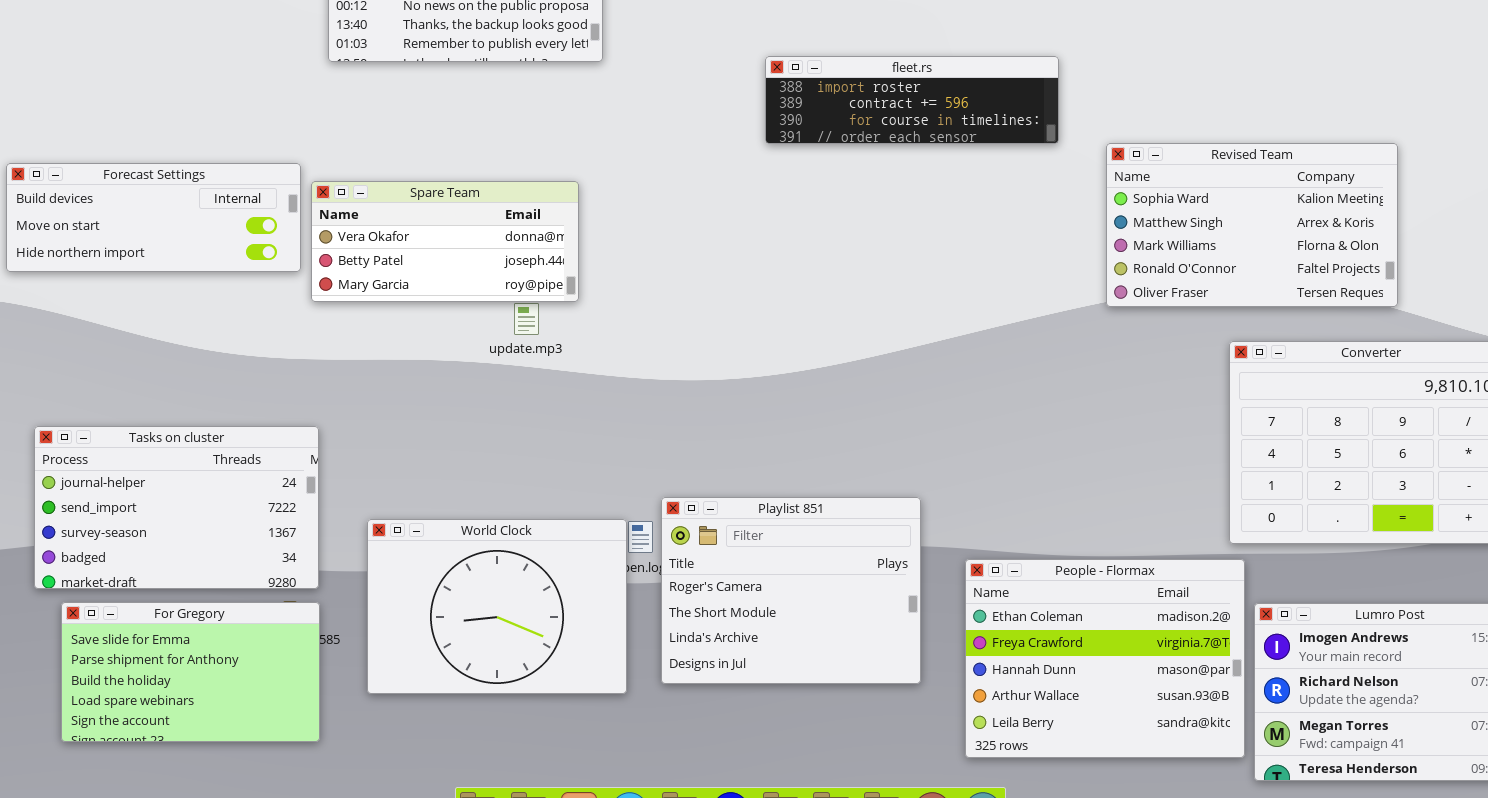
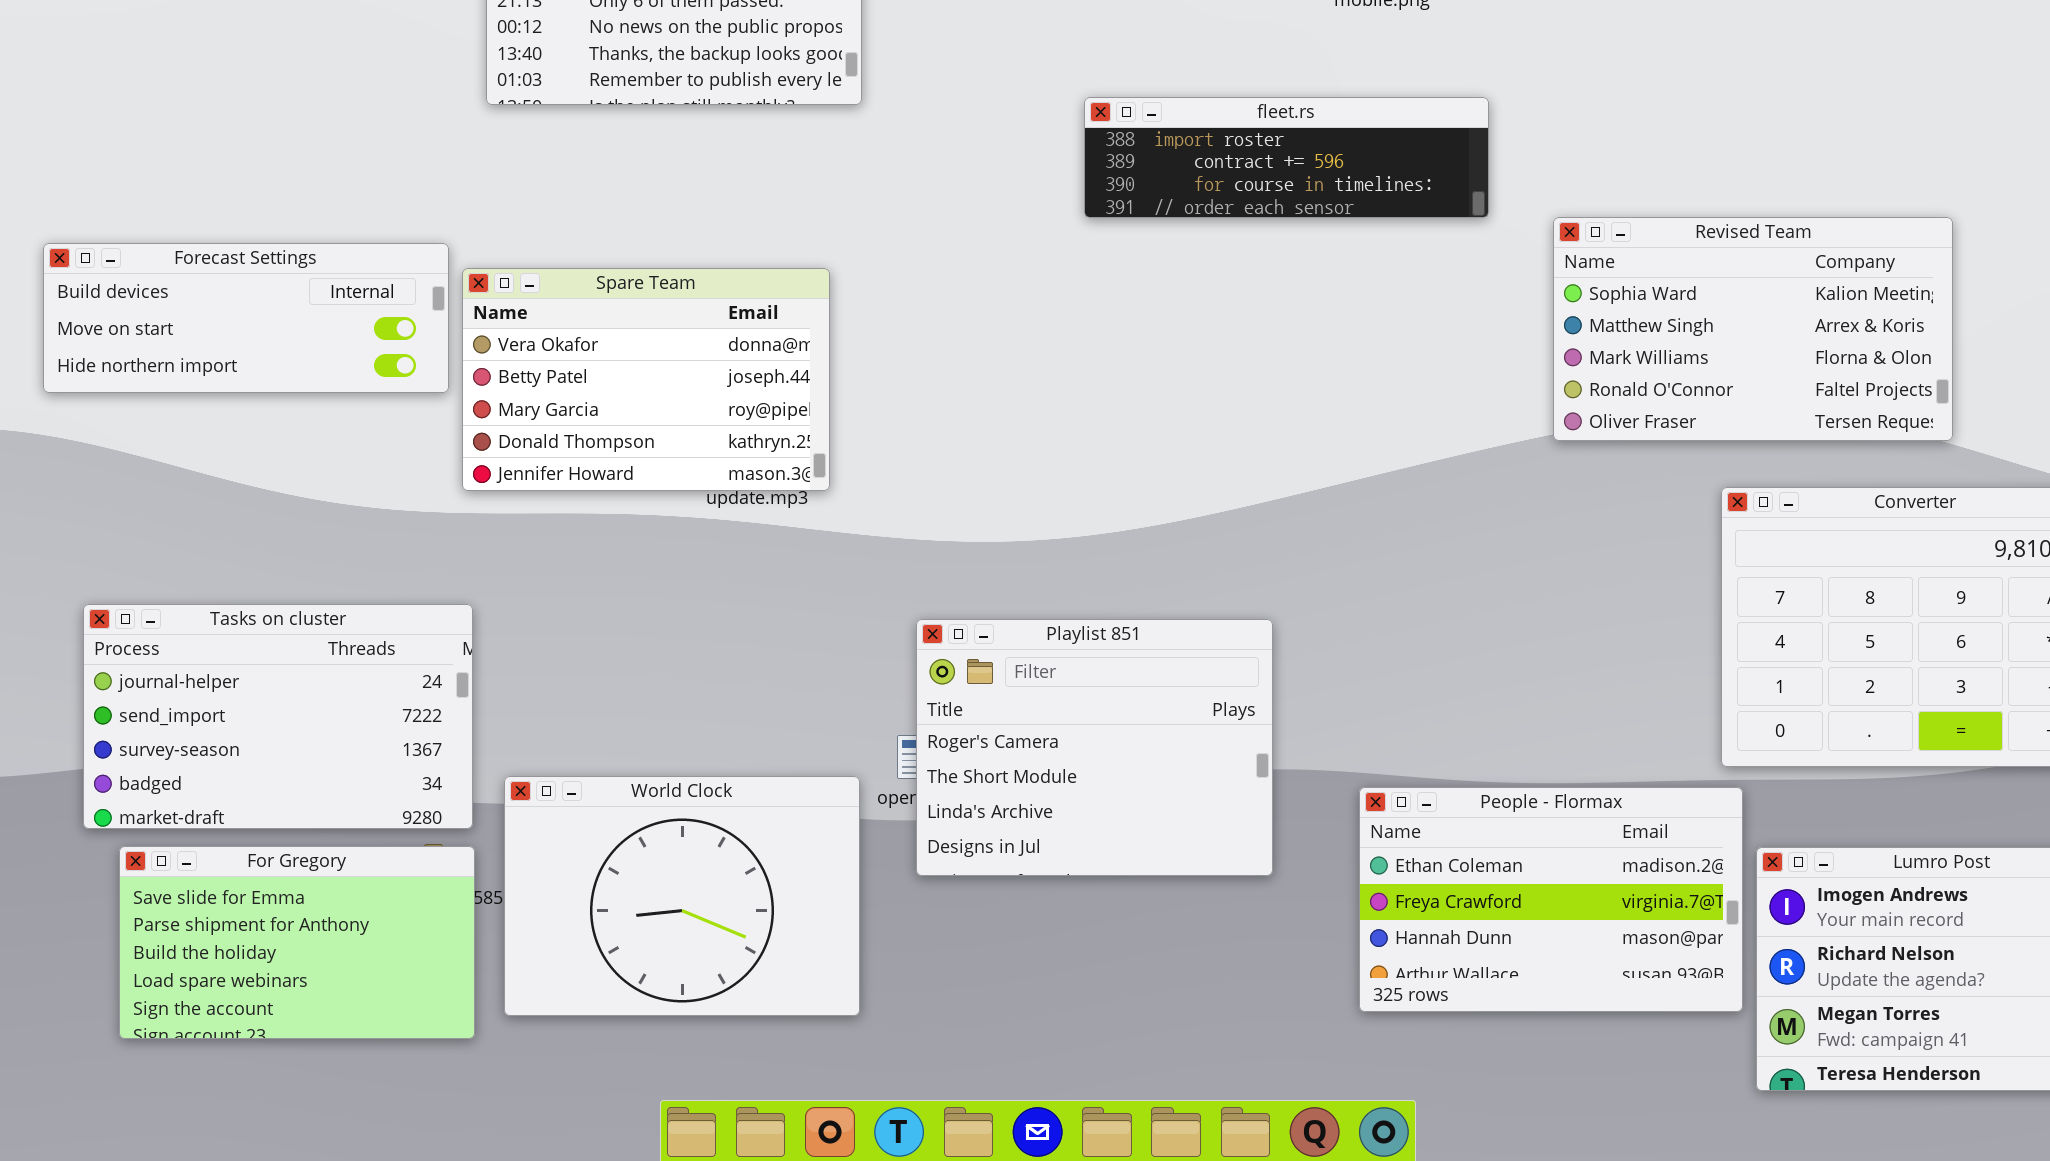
Spare Team: [311,181,579,302] -> [462,268,830,491], resized
Playlist 851: [661,497,921,684] -> [916,619,1273,876], moved
World Clock: [367,519,627,694] -> [504,776,860,1016], moved
People - Flormax: [965,559,1245,758] -> [1359,787,1743,1012], resized

